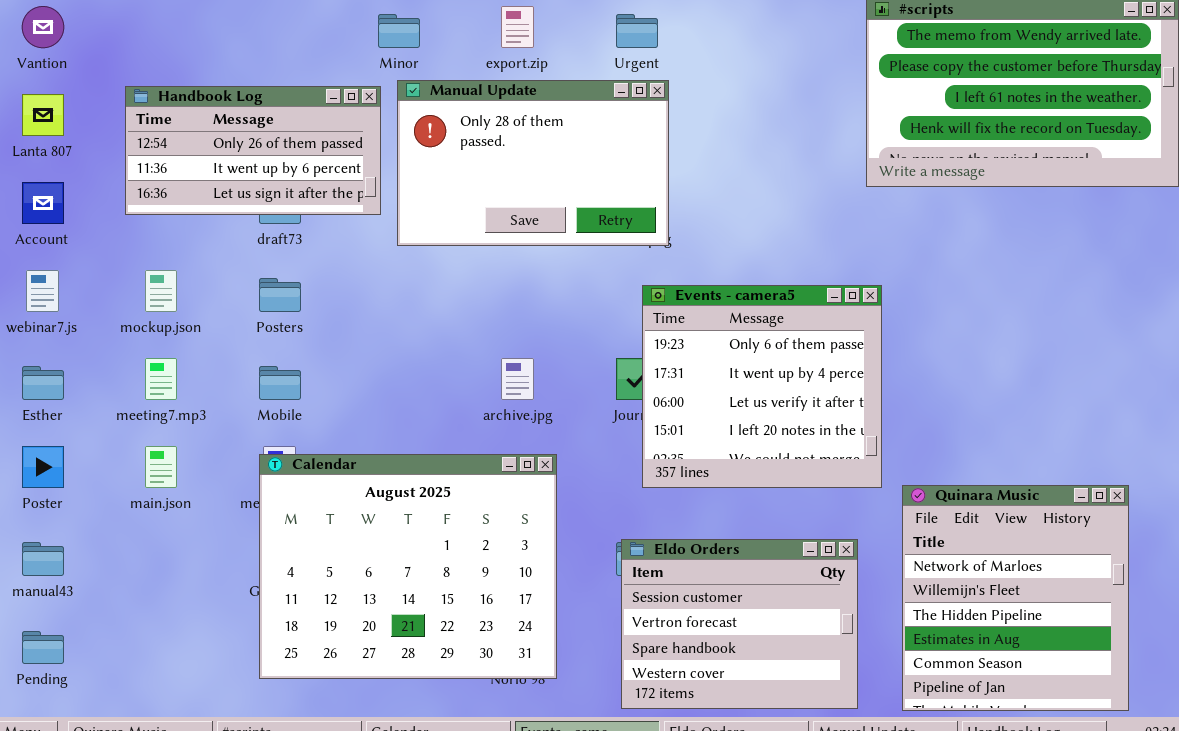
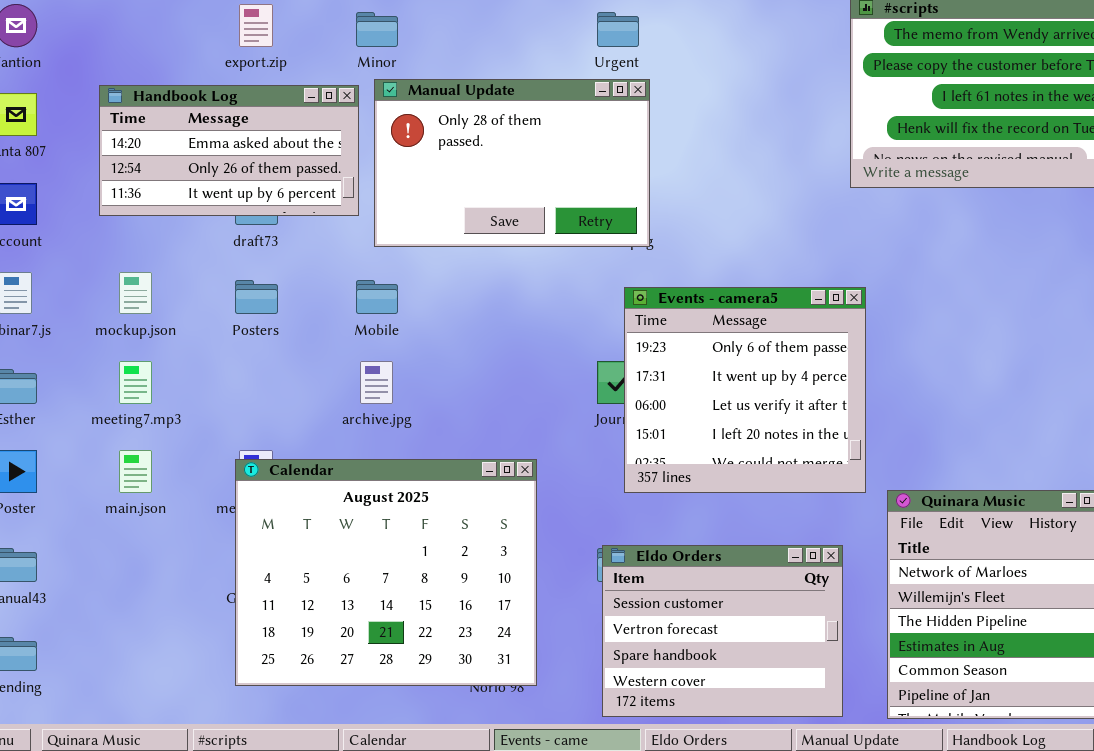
export.zip: [501,6,534,48] -> [239,4,273,47], moved
Handbook Log: [125,86,381,215] -> [99,85,359,216], scrolled up 1 row
archive.jpg: [501,358,534,400] -> [360,361,393,404], moved
Mobile: [259,366,301,400] -> [356,280,398,314], moved

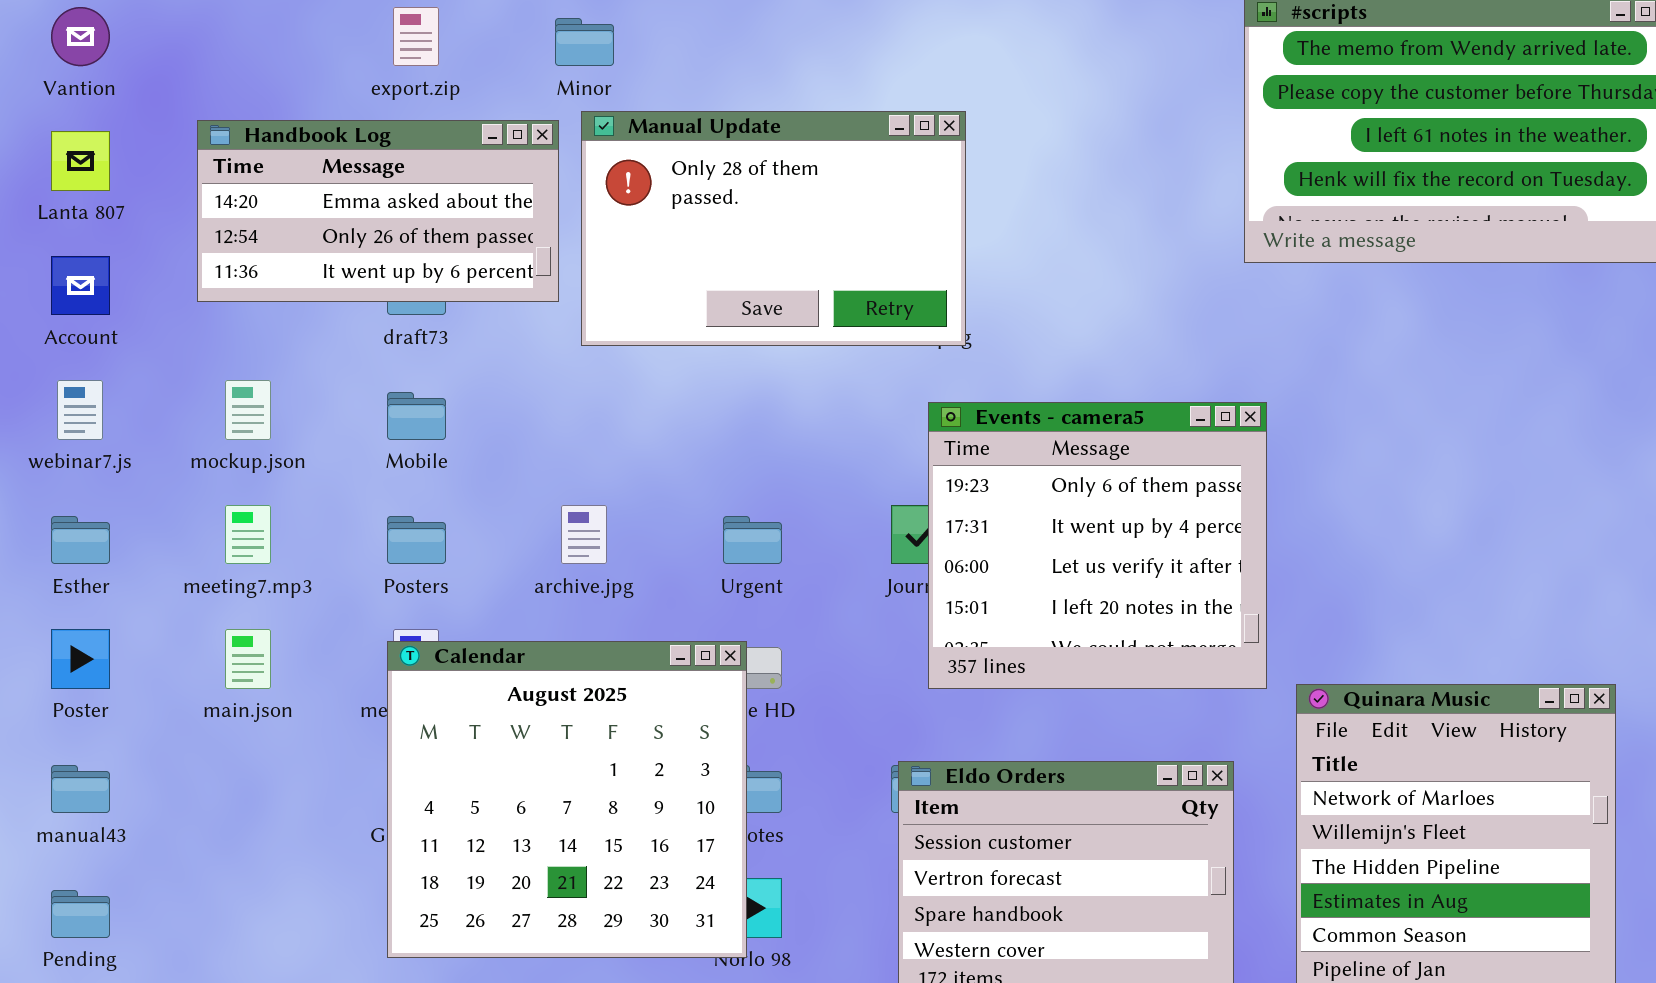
Urgent: [597,12,639,47] -> [723,516,782,564], moved
Posters: [235,280,278,314] -> [387,516,446,564], moved
Mobile: [356,280,398,314] -> [387,392,446,440], moved
Calendar: [235,459,537,686] -> [387,641,747,958], resized

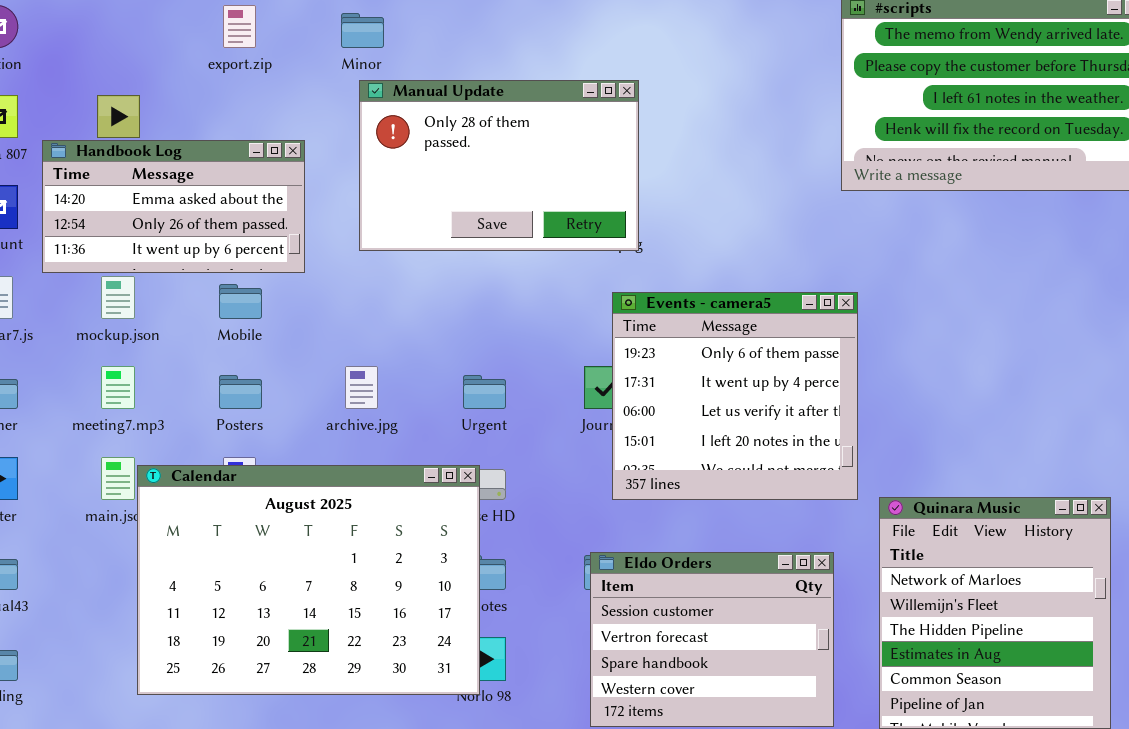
Handbook Log: [197,120,559,302] -> [42,140,305,273], moved
Calendar: [387,641,747,958] -> [137,465,480,695], resized

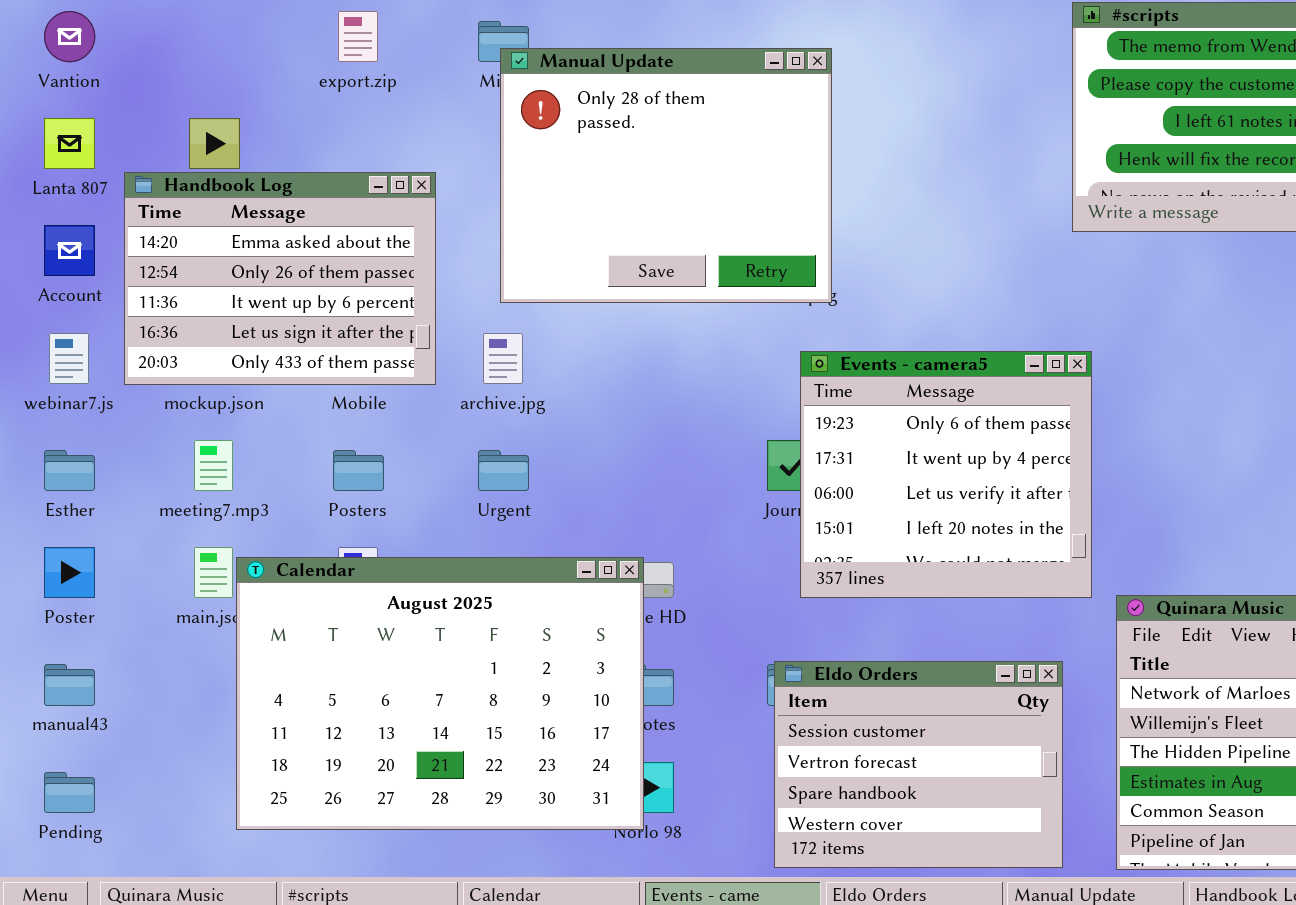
Manual Update: [359,80,639,251] -> [500,48,832,303], resized
Handbook Log: [42,140,305,273] -> [124,172,436,385], resized
archive.jpg: [345,366,378,409] -> [483,333,523,384], moved
Urgent: [463,375,506,409] -> [478,450,529,491], moved

